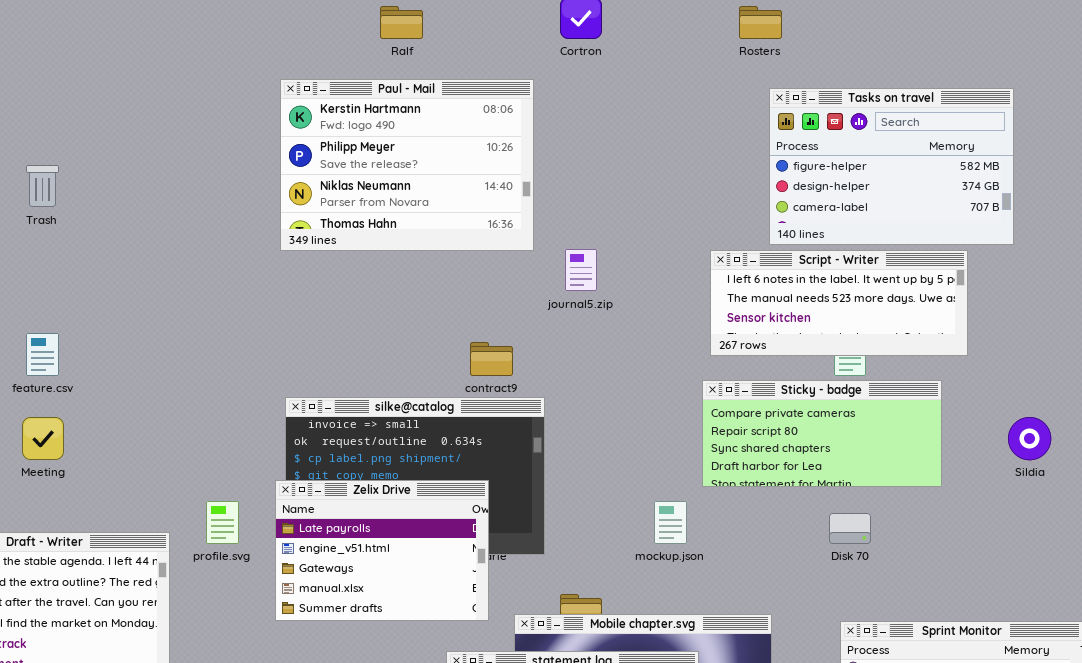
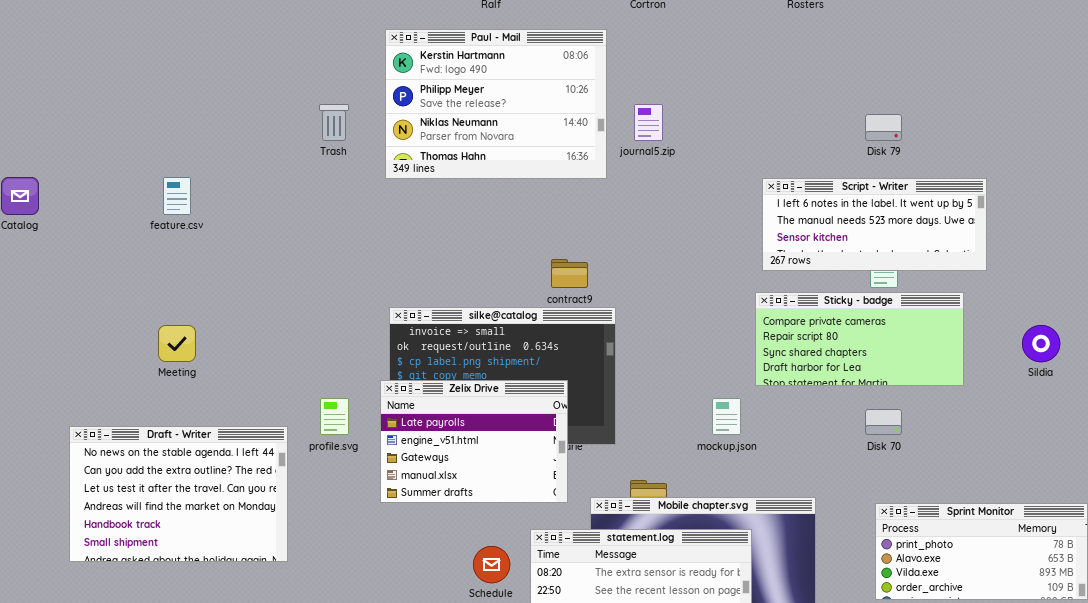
Tasks on travel: [769,88,1014,245] -> none, closed
Trash: [26,165,59,207] -> [319,104,349,141], moved
journal5.zip: [565,249,597,291] -> [634,104,663,141], moved
feature.csv: [26,333,59,376] -> [163,177,191,215], moved

